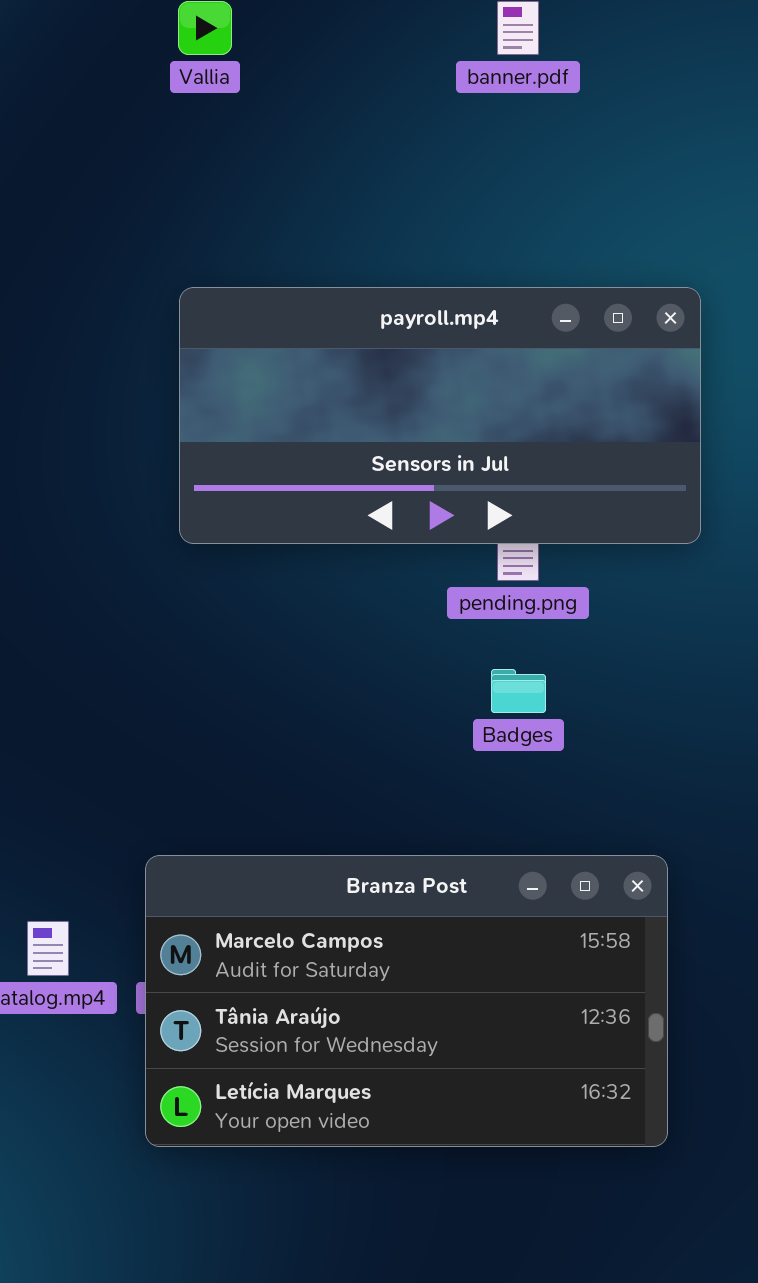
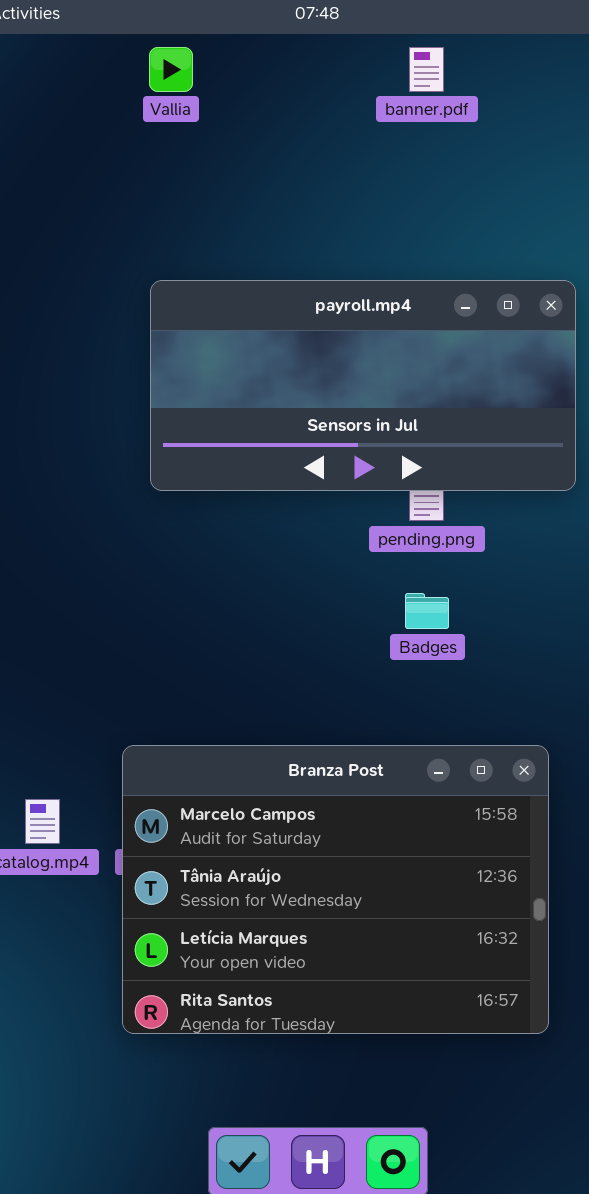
Branza Post: [145,855,668,1147] -> [122,745,549,1034], resized

